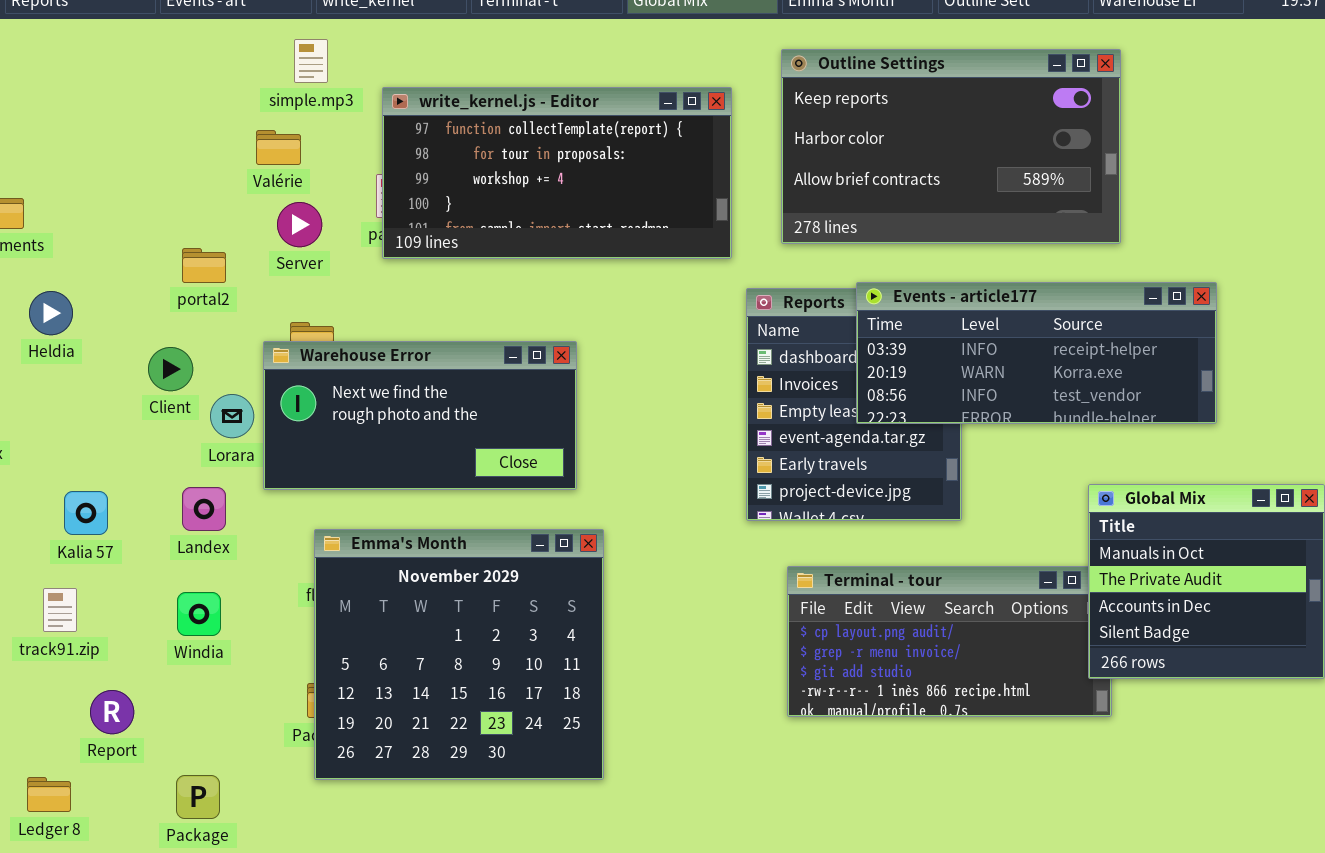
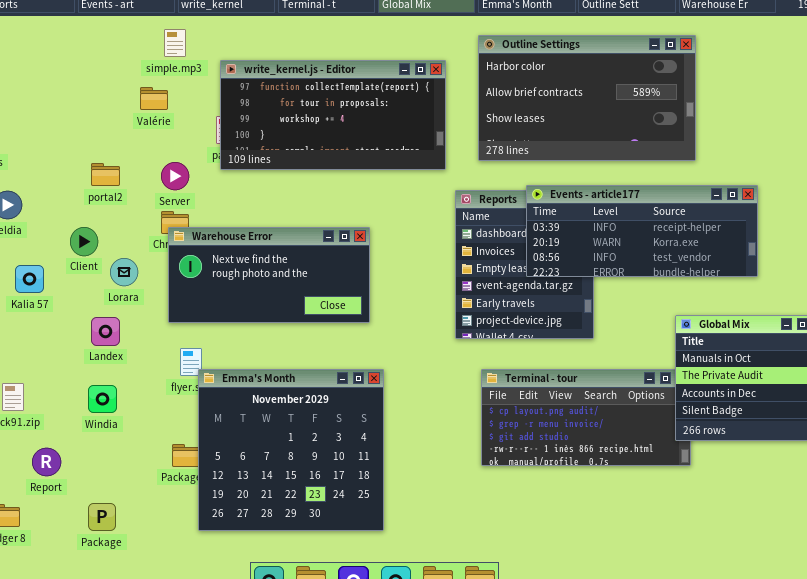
Outline Settings: [781,49,1121,244] -> [478,35,696,161], scrolled down 1 row
Server: [277,202,322,247] -> [161,162,189,190], moved
Warehouse Error: [263,341,577,490] -> [168,227,370,323], moved
Kalia 57: [64,491,108,535] -> [15,265,44,293], moved
Emma's Month: [314,529,604,780] -> [198,369,384,531], moved

